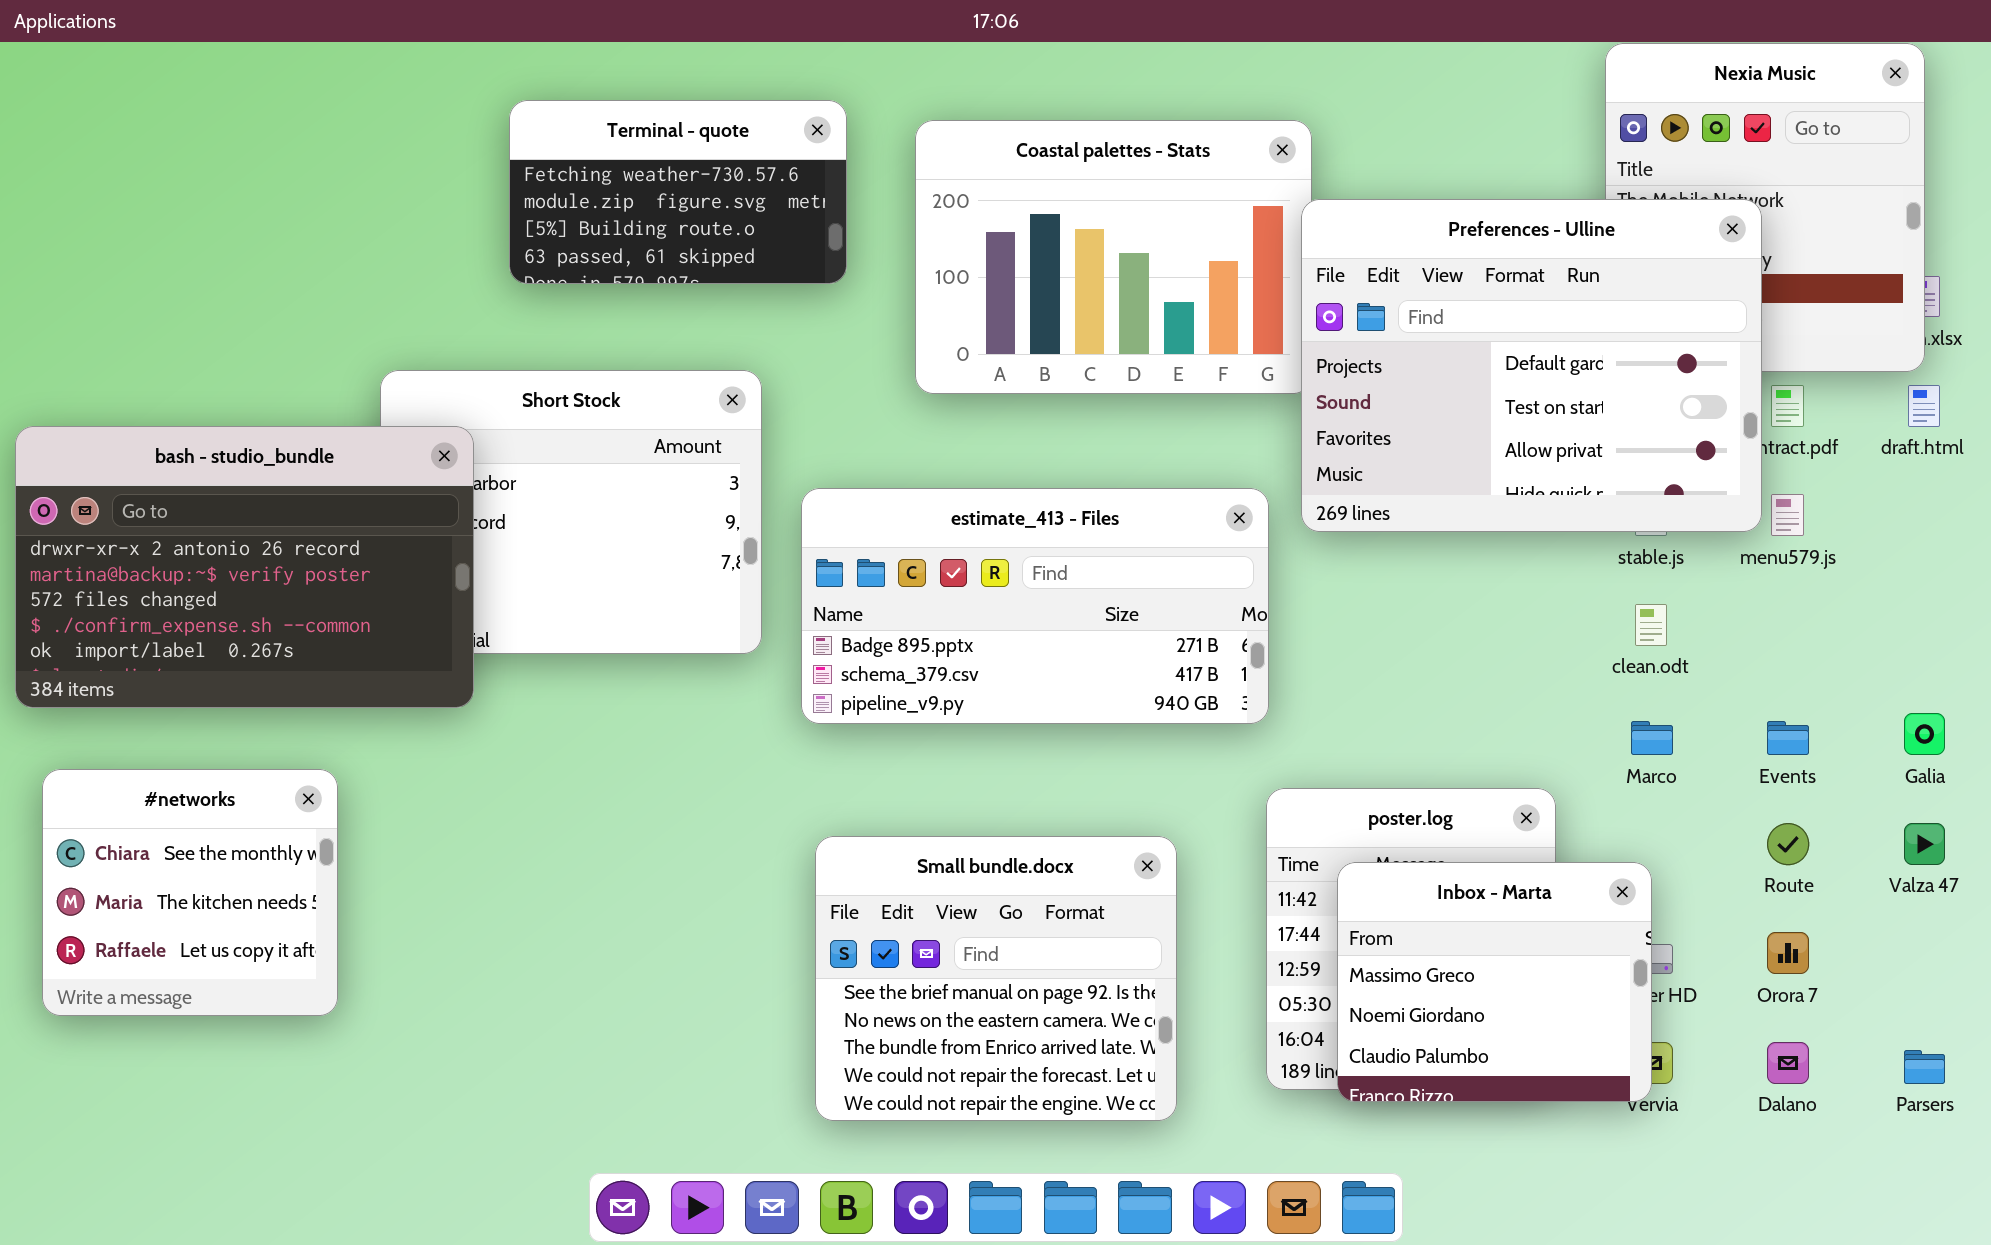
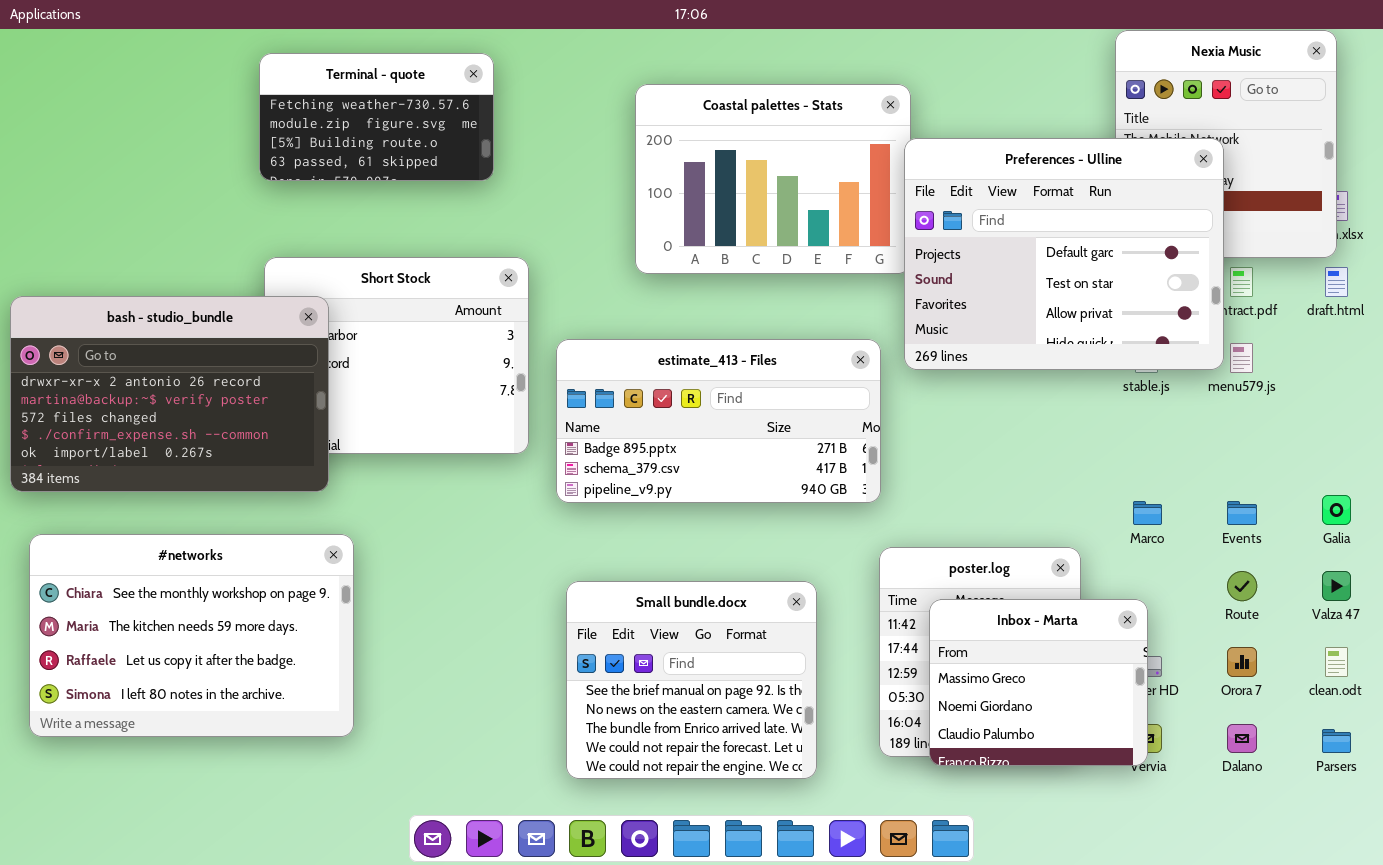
Terminal - quote: [509,100,847,284] -> [259,53,494,181], moved
clean.odt: [1635,604,1667,646] -> [1325,647,1348,677], moved
#networks: [42,769,338,1016] -> [29,534,354,737], resized

